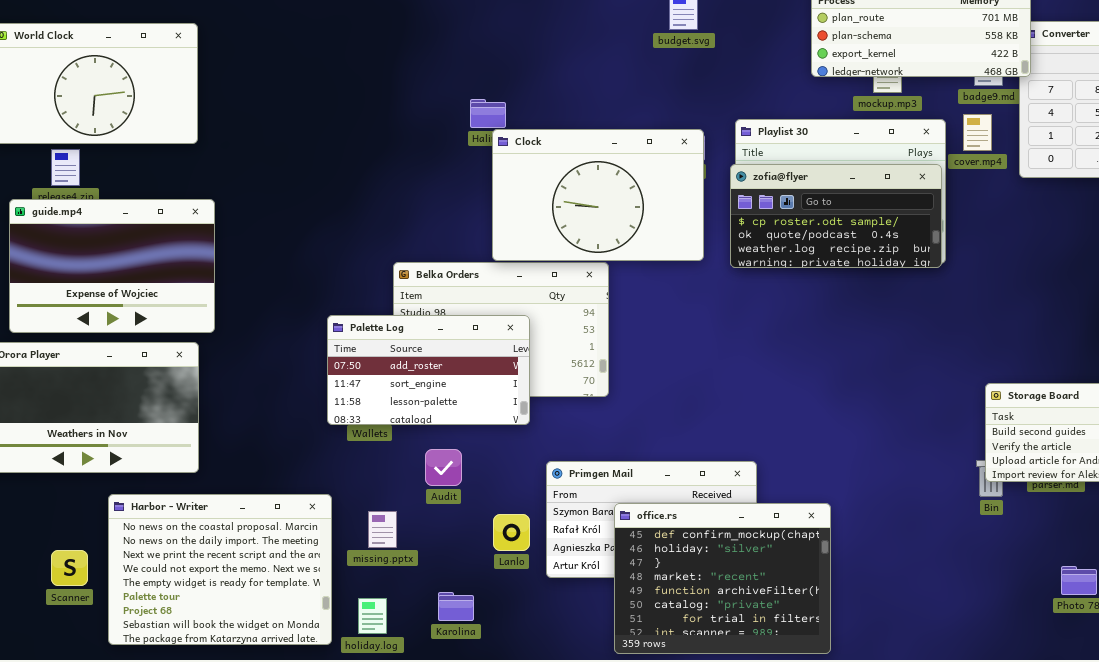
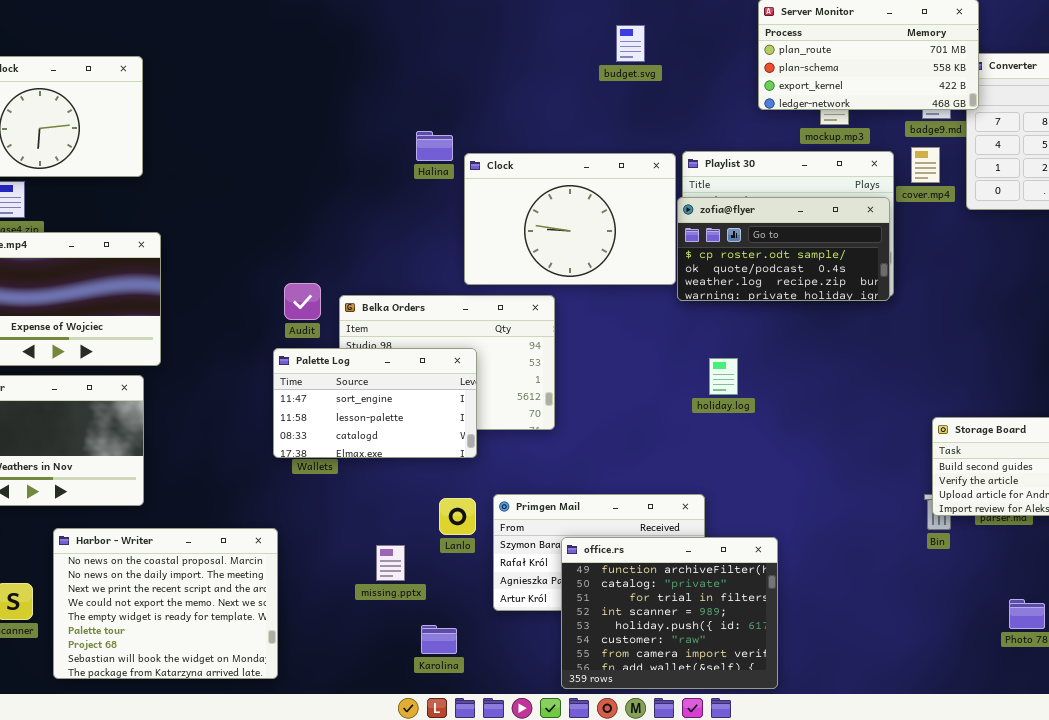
Clock: [492,129,704,261] -> [464,153,676,285], moved
Palette Log: [327,315,530,425] -> [273,348,477,458], scrolled down 1 row
Audit: [425,449,462,486] -> [284,283,321,320], moved
office.rs: [614,503,831,654] -> [561,537,778,689], scrolled down 4 rows
missing.pptx: [368,511,397,548] -> [376,545,405,581], moved
Lanlo: [493,514,530,551] -> [439,498,476,535], moved
Karolina: [438,592,474,621] -> [421,625,457,654], moved
holiday.log: [358,598,387,634] -> [709,358,738,395], moved

